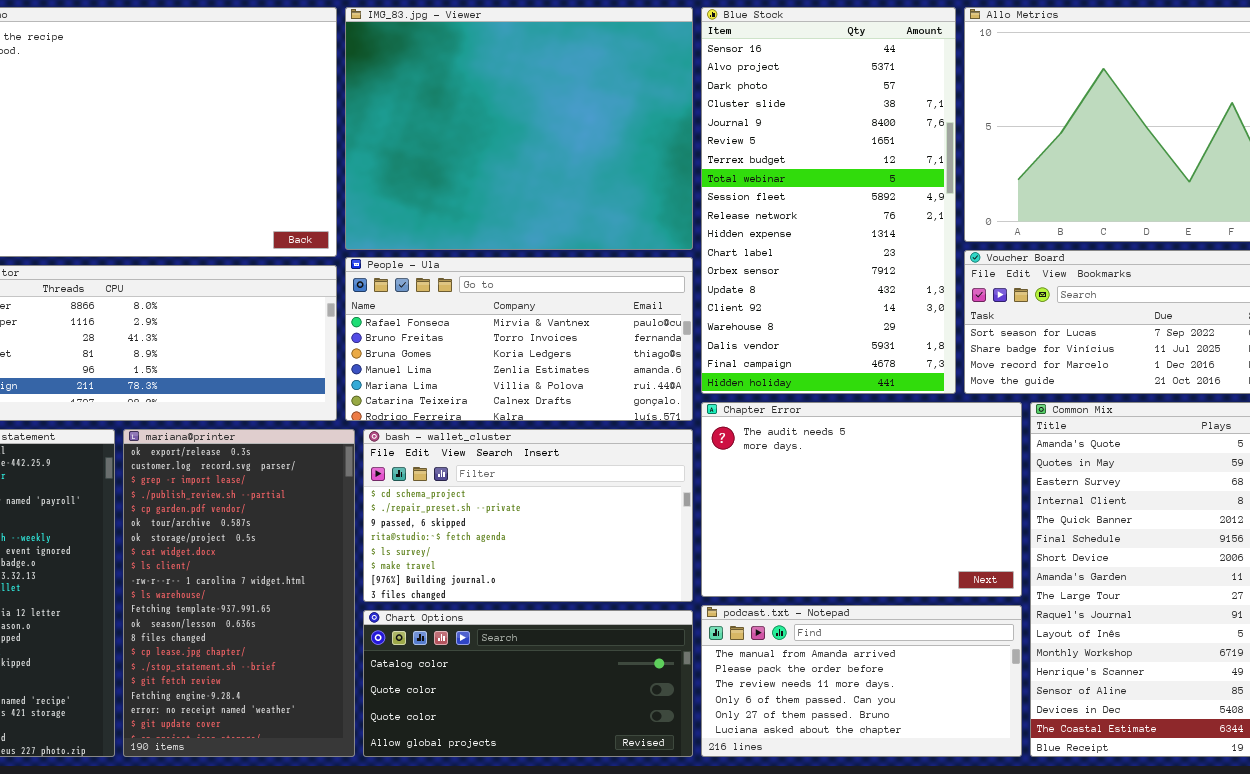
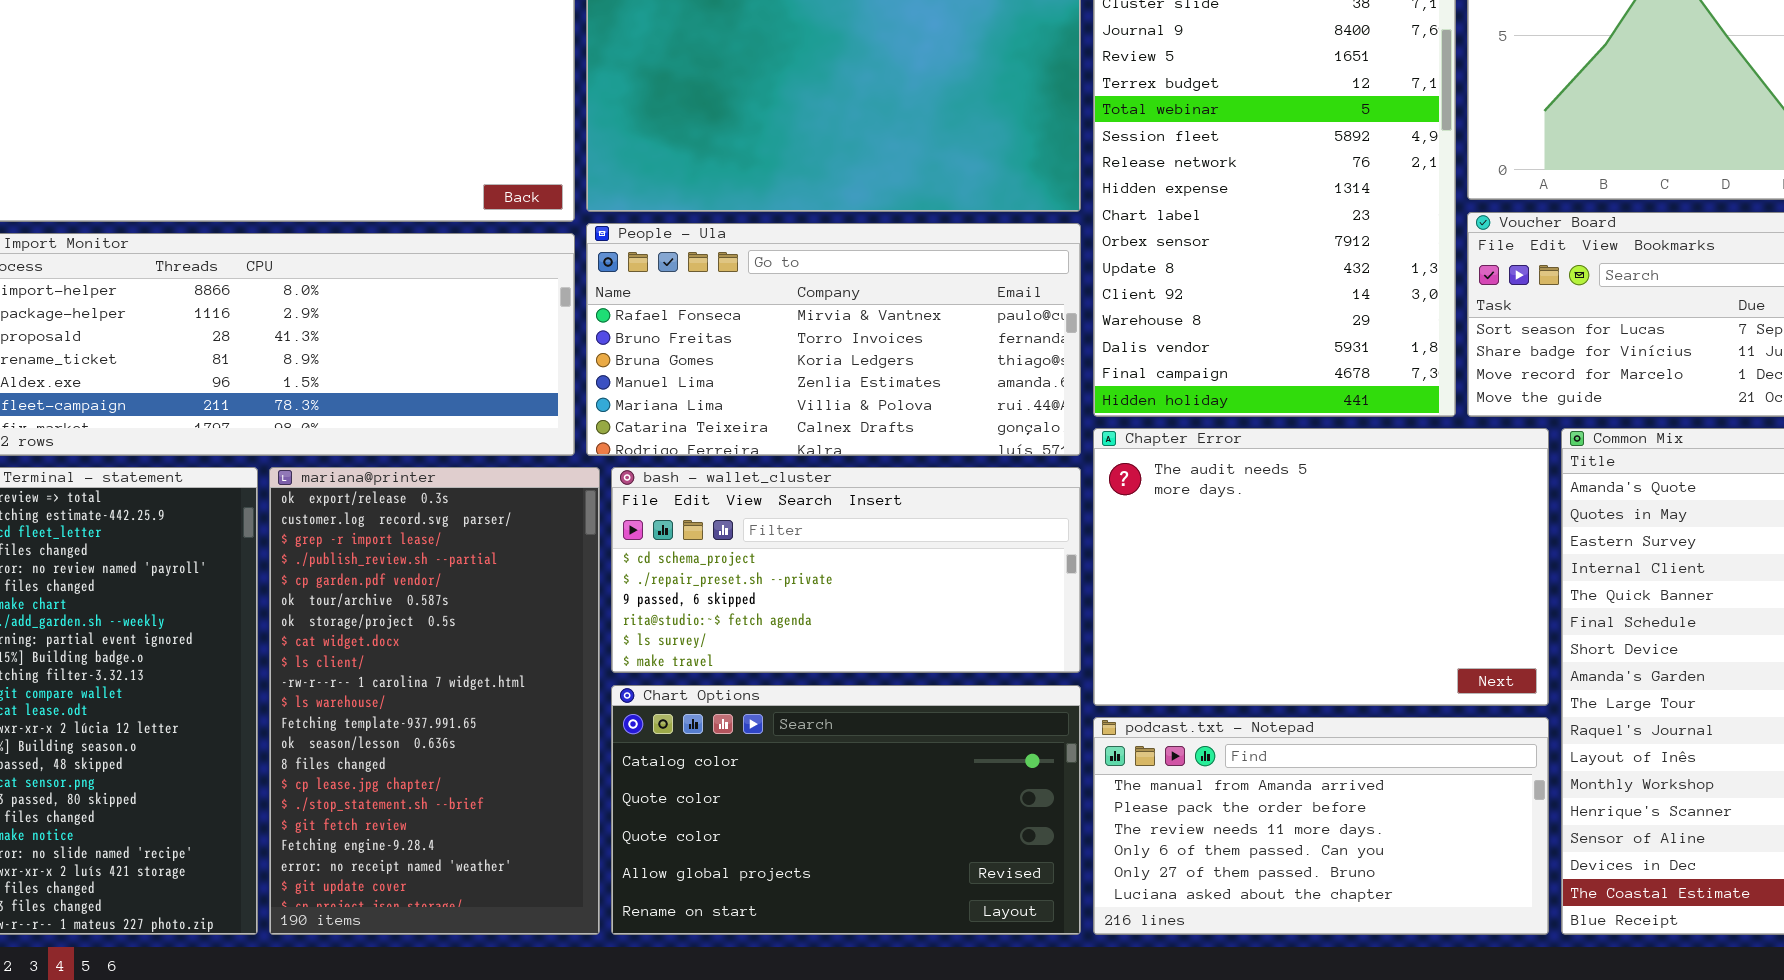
bash - wallet_cluster: [363,429,693,602] -> [611,467,1081,673], resized
Chart Options: [363,610,693,757] -> [611,685,1081,935], resized

